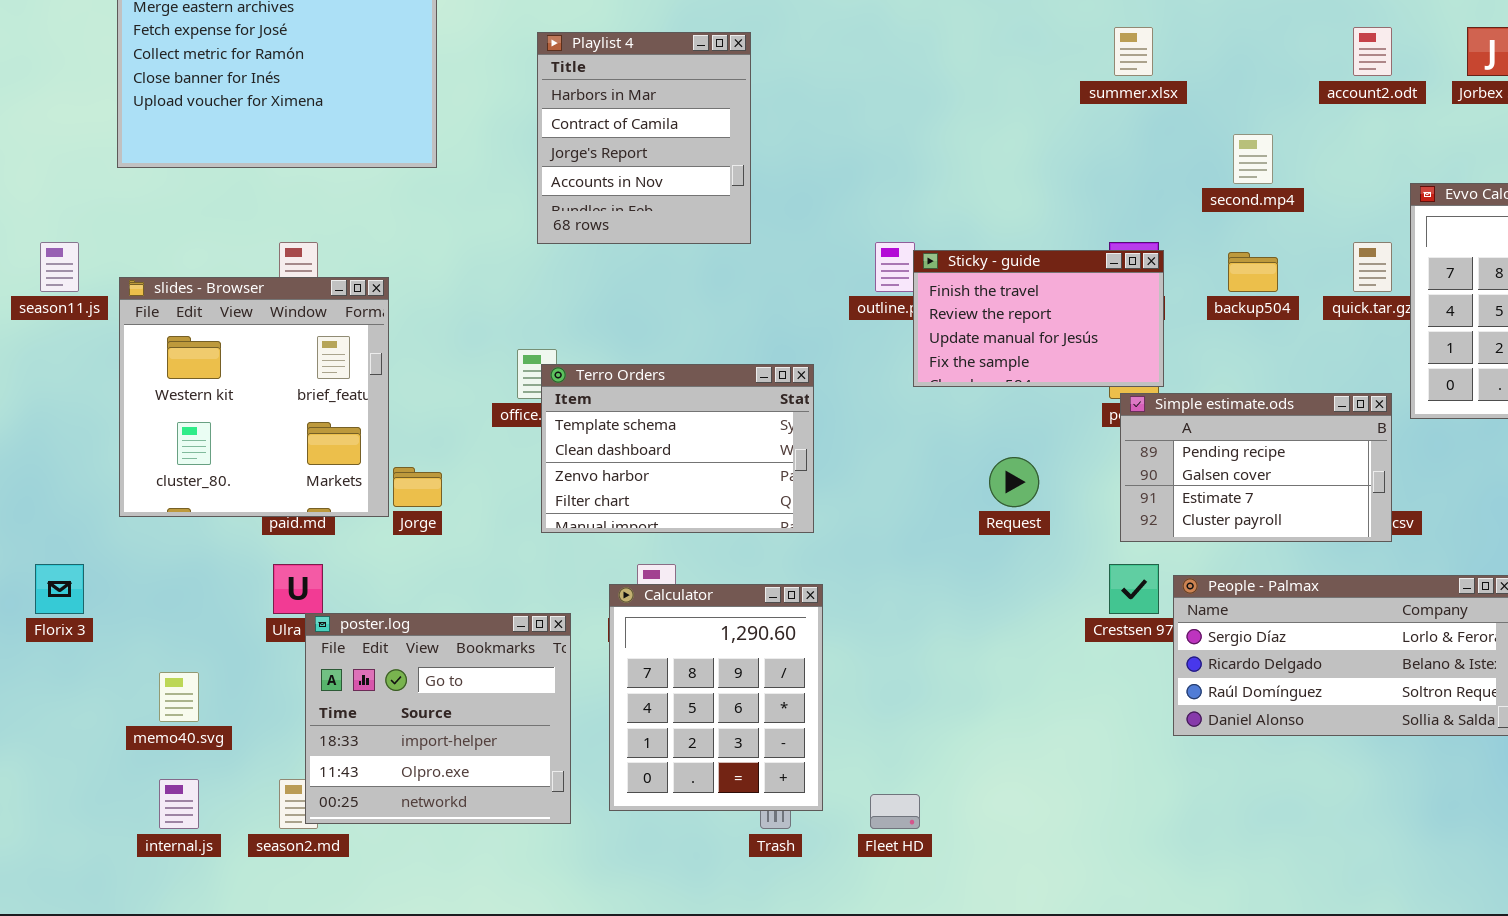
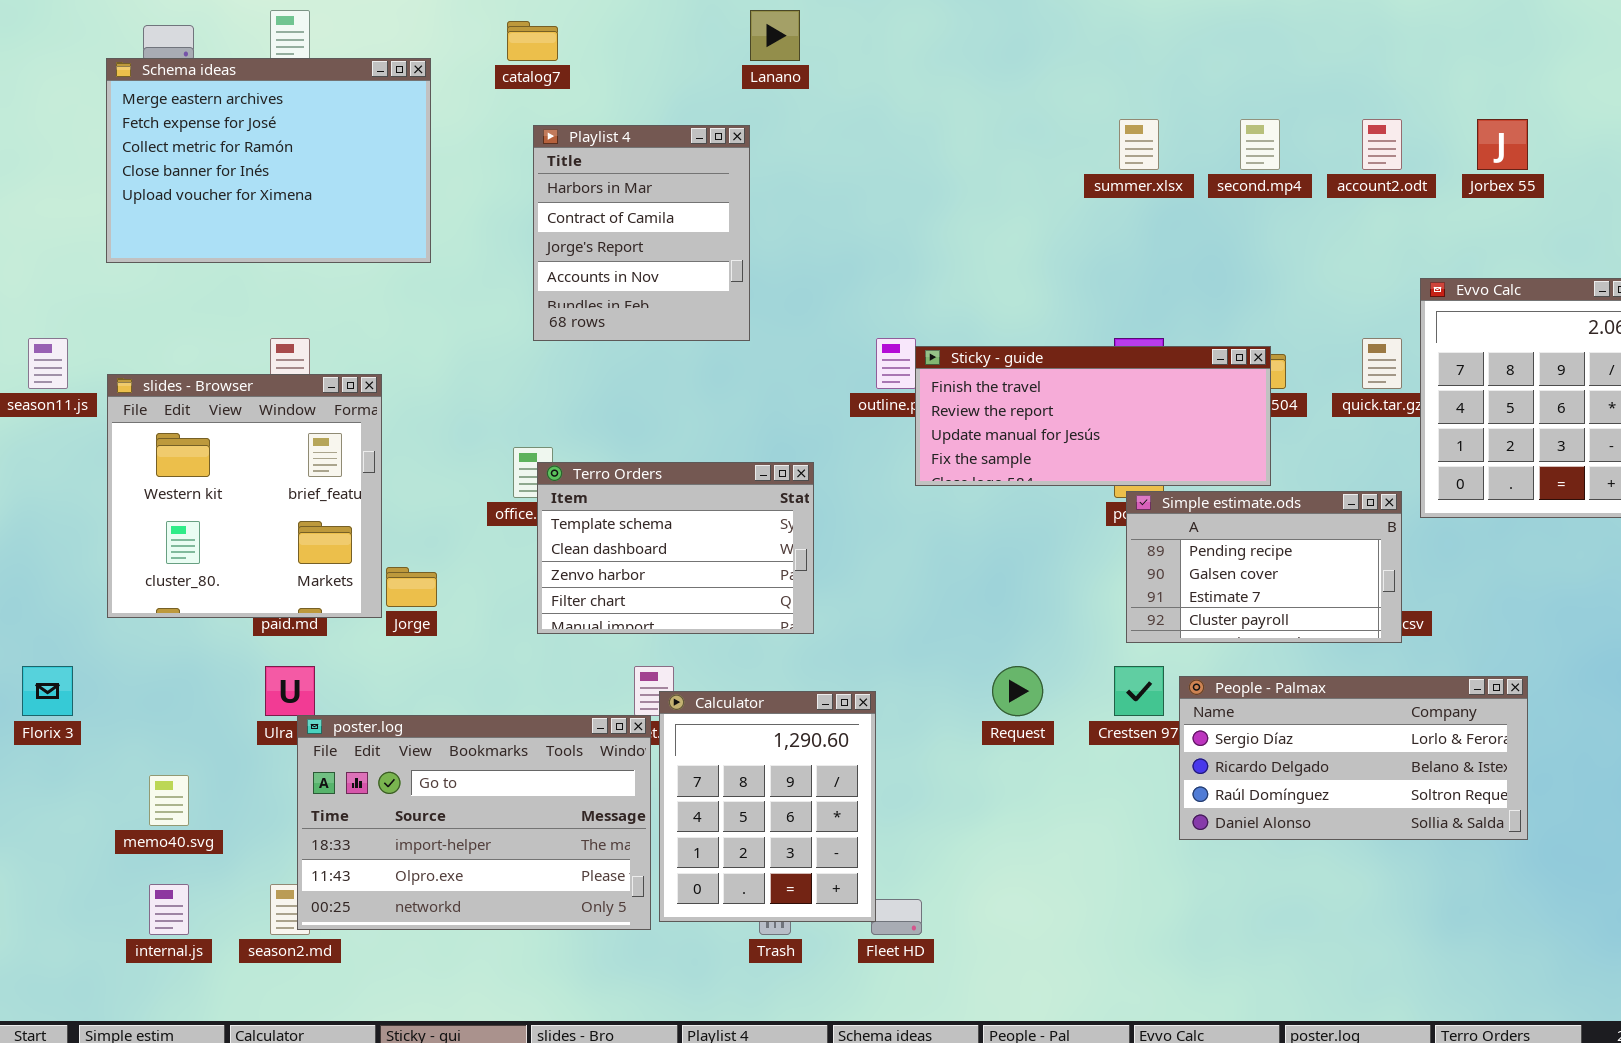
second.mp4: [1233,134,1273,184] -> [1240,119,1280,170], moved
Sticky - guide: [913,250,1164,387] -> [915,346,1271,486], resized
Request: [989,457,1039,507] -> [992,666,1043,716], moved
Calculator: [609,584,823,811] -> [659,691,876,922], moved
poster.log: [305,613,571,824] -> [297,715,651,930], resized

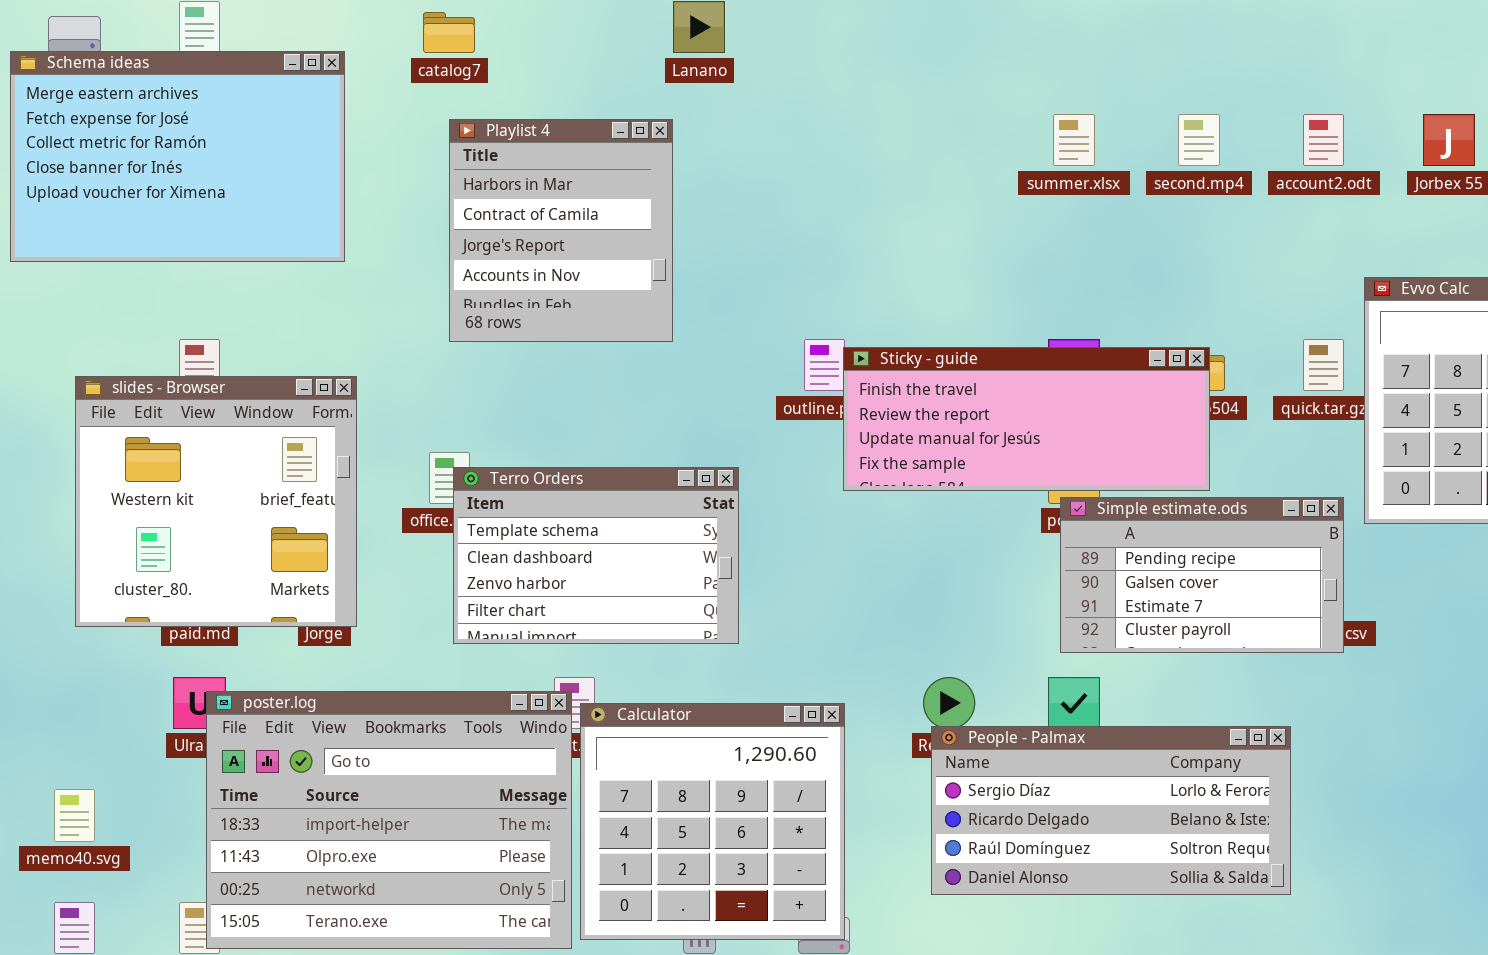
slides - Browser: [107,374,382,618] -> [75,376,357,627], moved
People - Palmax: [1179,676,1528,840] -> [931,726,1291,895], moved
Calculator: [659,691,876,922] -> [580,703,845,940], resized
poster.log: [297,715,651,930] -> [206,691,572,949], resized

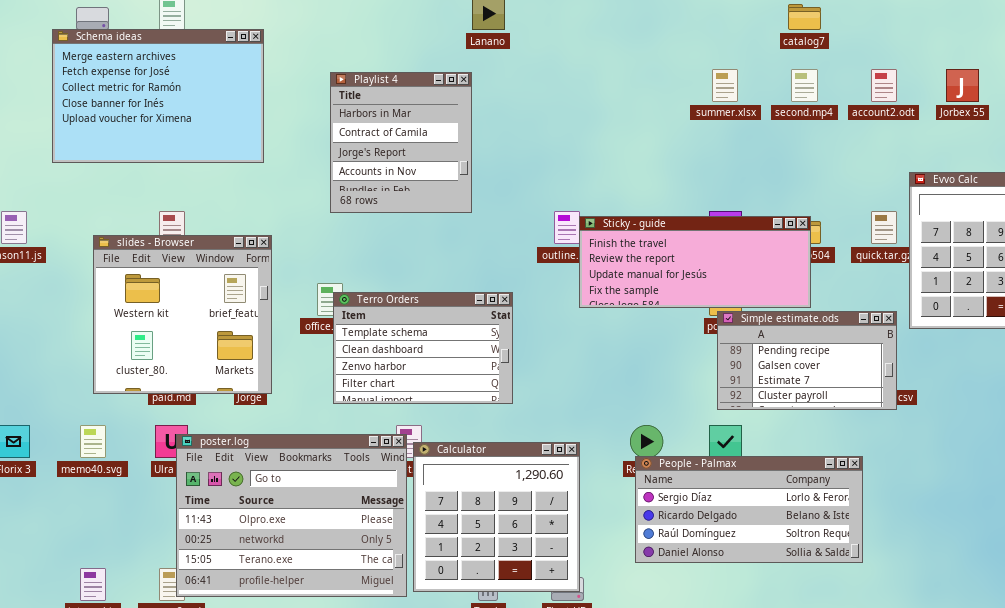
catalog7: [423,12,475,53] -> [788,4,821,30], moved
poster.log: [206,691,572,949] -> [176,434,407,597], scrolled down 1 row
memo40.svg: [54,789,95,842] -> [80,425,106,458], moved

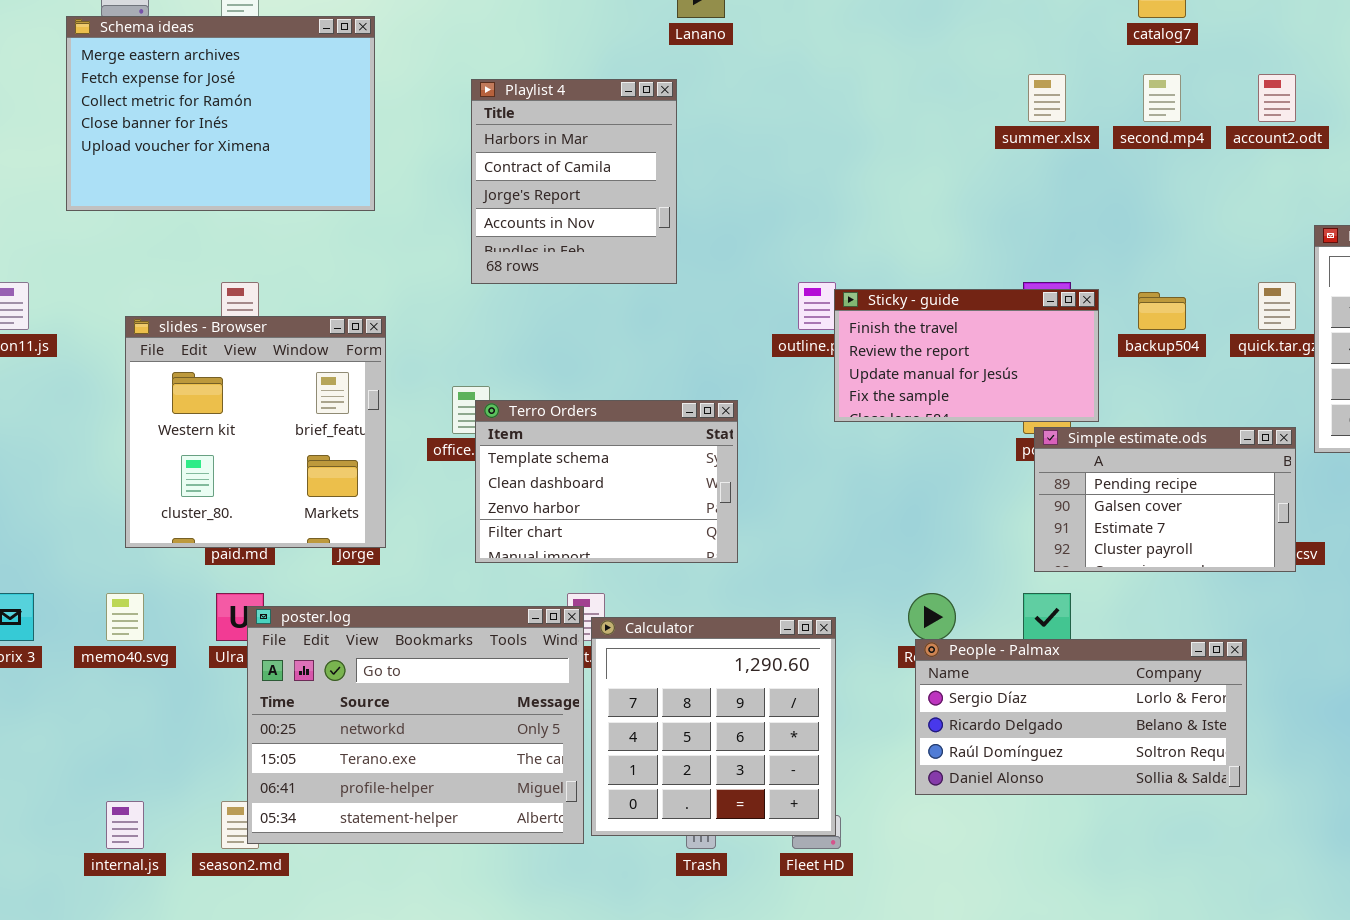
Sticky - guide: [579,216,811,308] -> [834,289,1099,422], resized
poster.log: [176,434,407,597] -> [247,606,584,844], scrolled down 1 row

